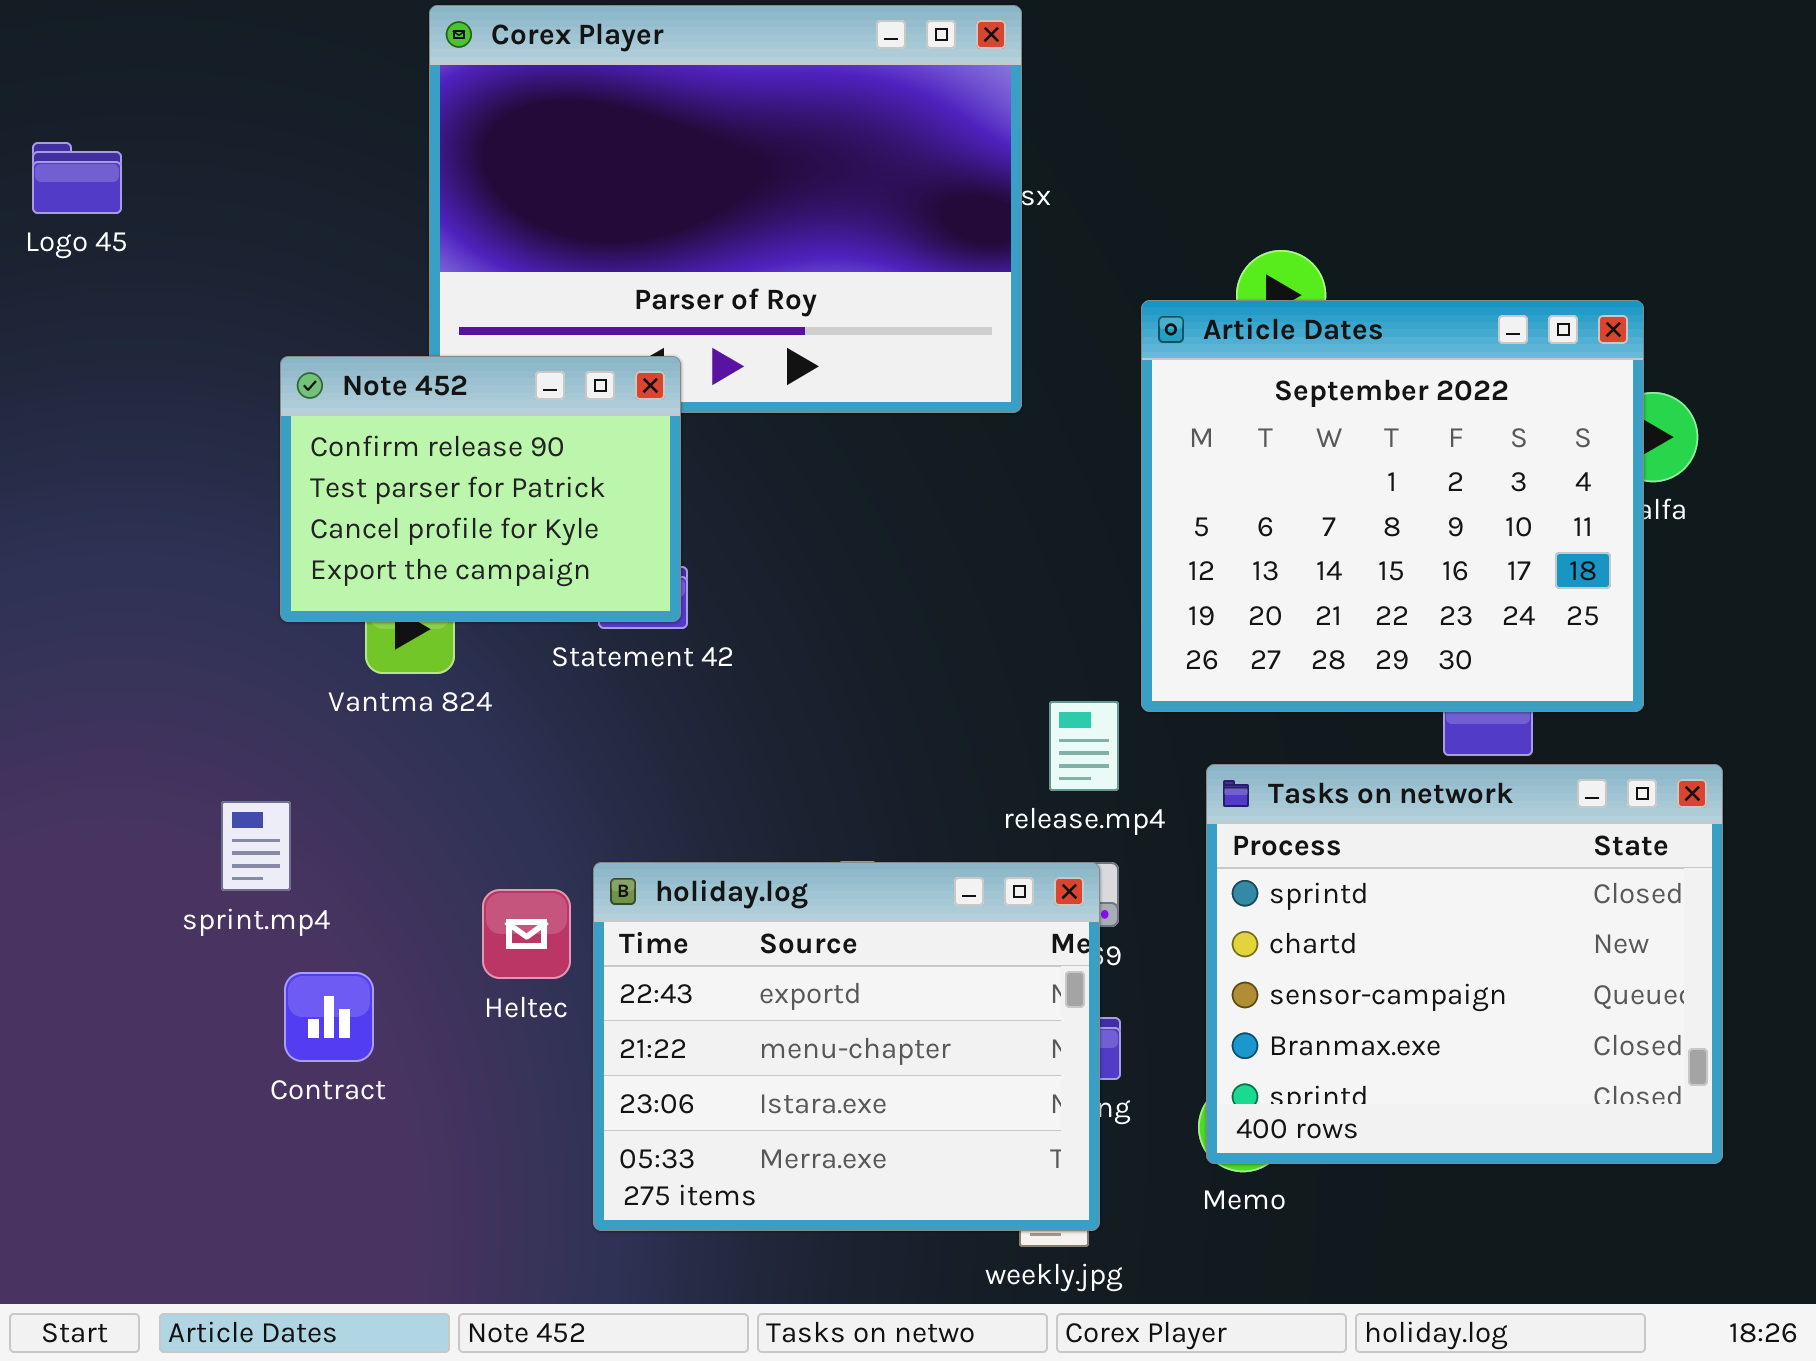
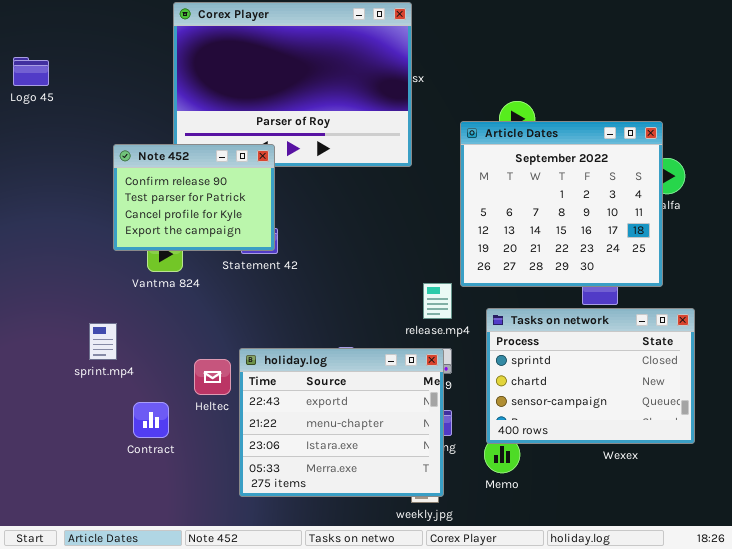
Tasks on network: [1206,764,1723,1164] -> [486,308,695,444], resized
Contract: [284,972,374,1062] -> [133,402,169,438], moved

